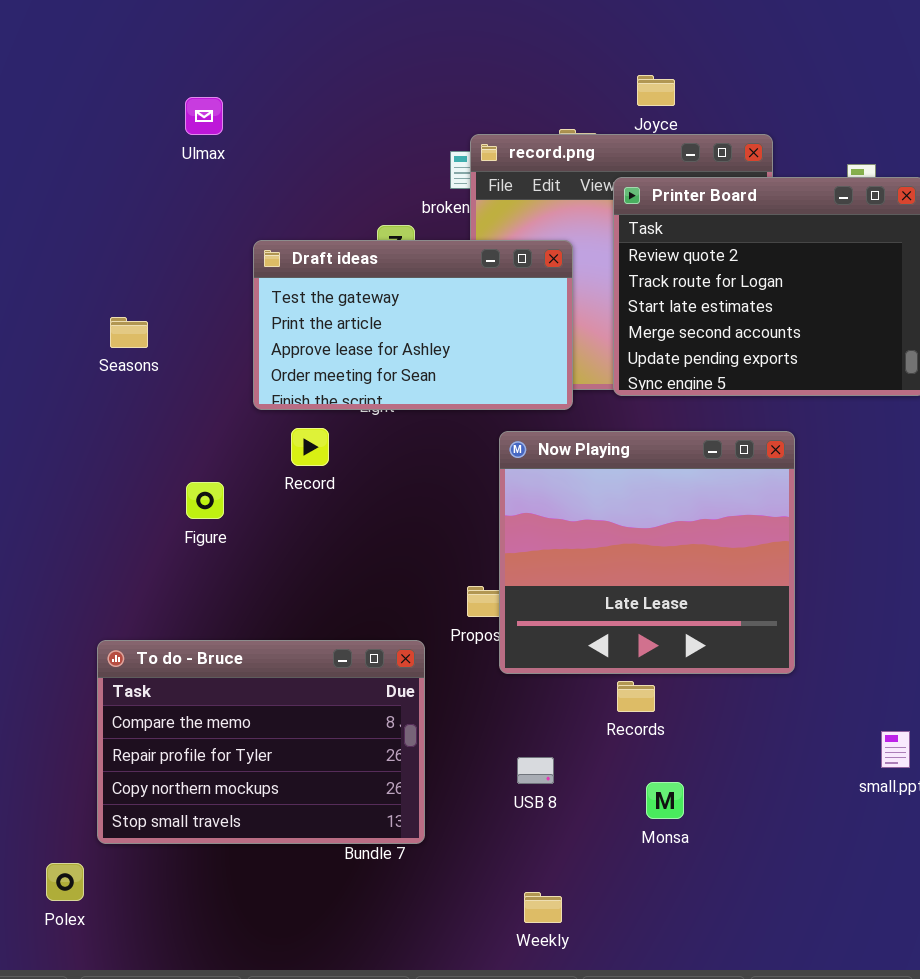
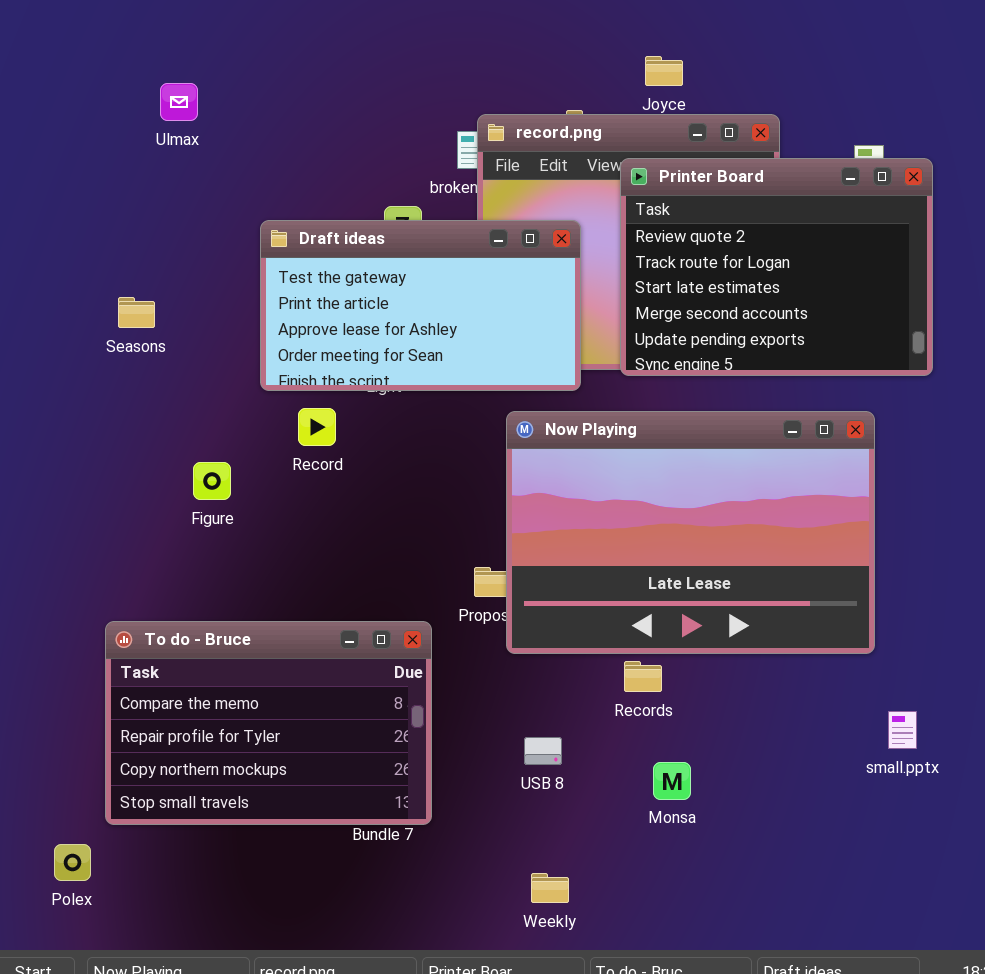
Ulmax: [185,97,223,135] -> [160,83,198,121], moved
Now Playing: [499,431,795,674] -> [506,411,875,654], resized

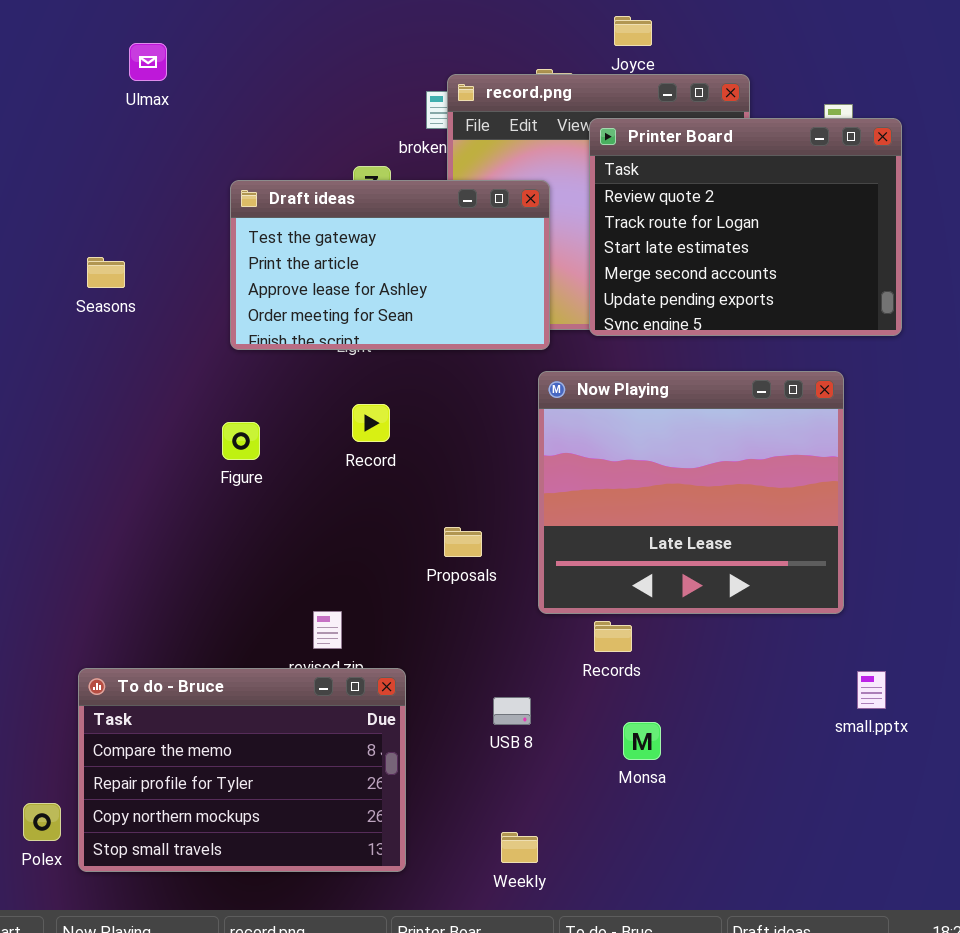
Record: [298,408,336,446] -> [352,404,390,442], moved
Now Playing: [506,411,875,654] -> [538,371,844,614], resized
Figure: [193,462,231,500] -> [222,422,260,460], moved
To do - Bruce: [105,621,432,825] -> [78,668,406,872], moved

